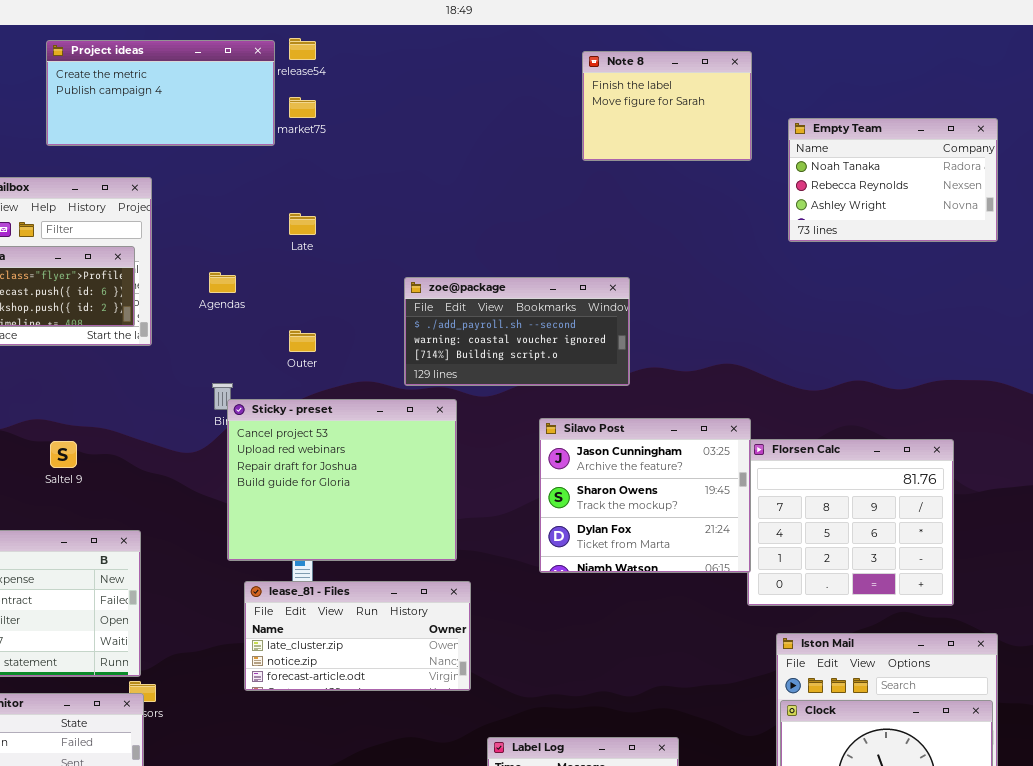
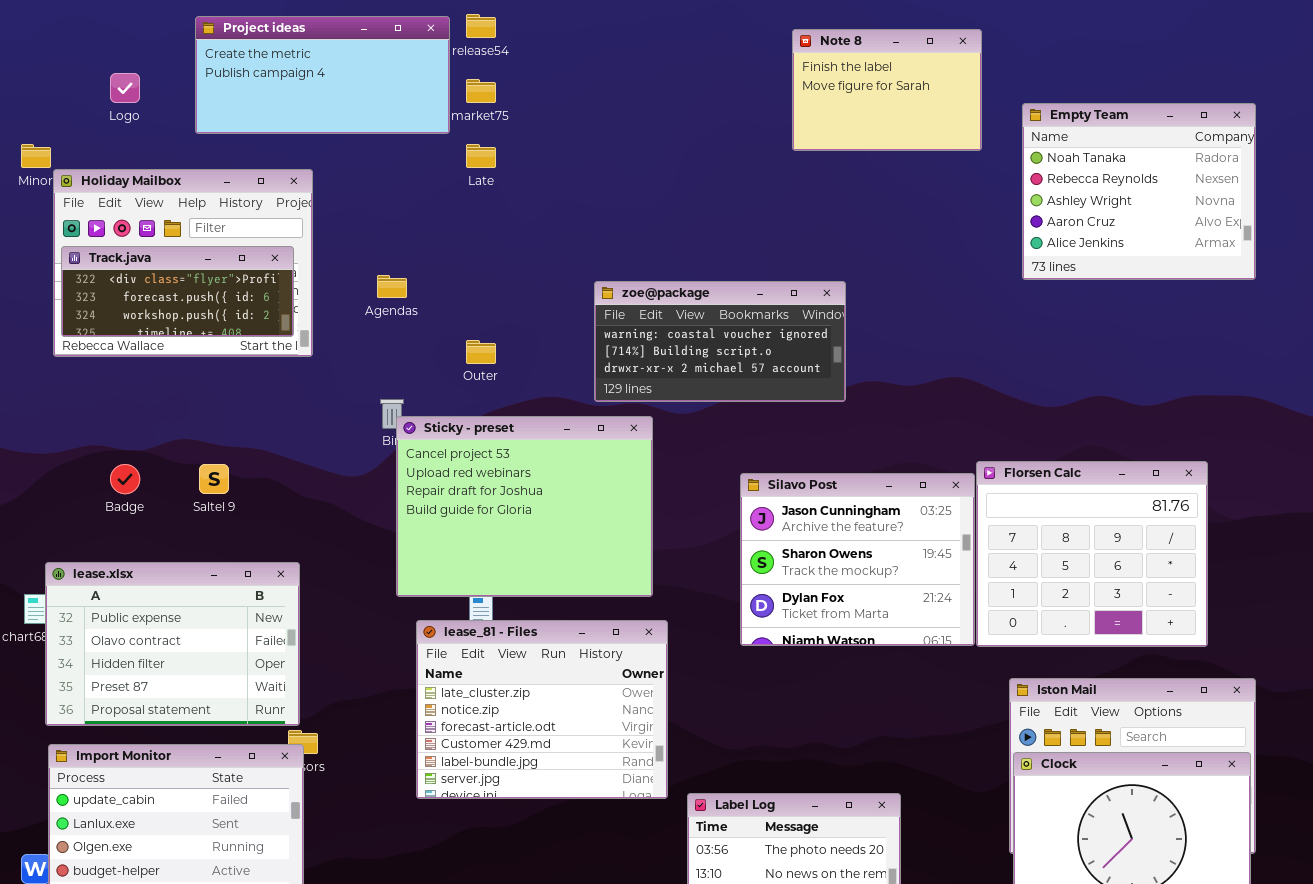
Empty Team: [788,118,998,242] -> [1022,103,1256,280], resized
Late: [289,213,316,235] -> [466,144,496,168], moved
zoe@package: [404,277,630,386] -> [594,281,846,402], scrolled down 1 row
Silavo Post: [539,418,751,573] -> [740,473,975,646], moved
lease_81 - Files: [244,581,471,691] -> [416,620,668,799], resized

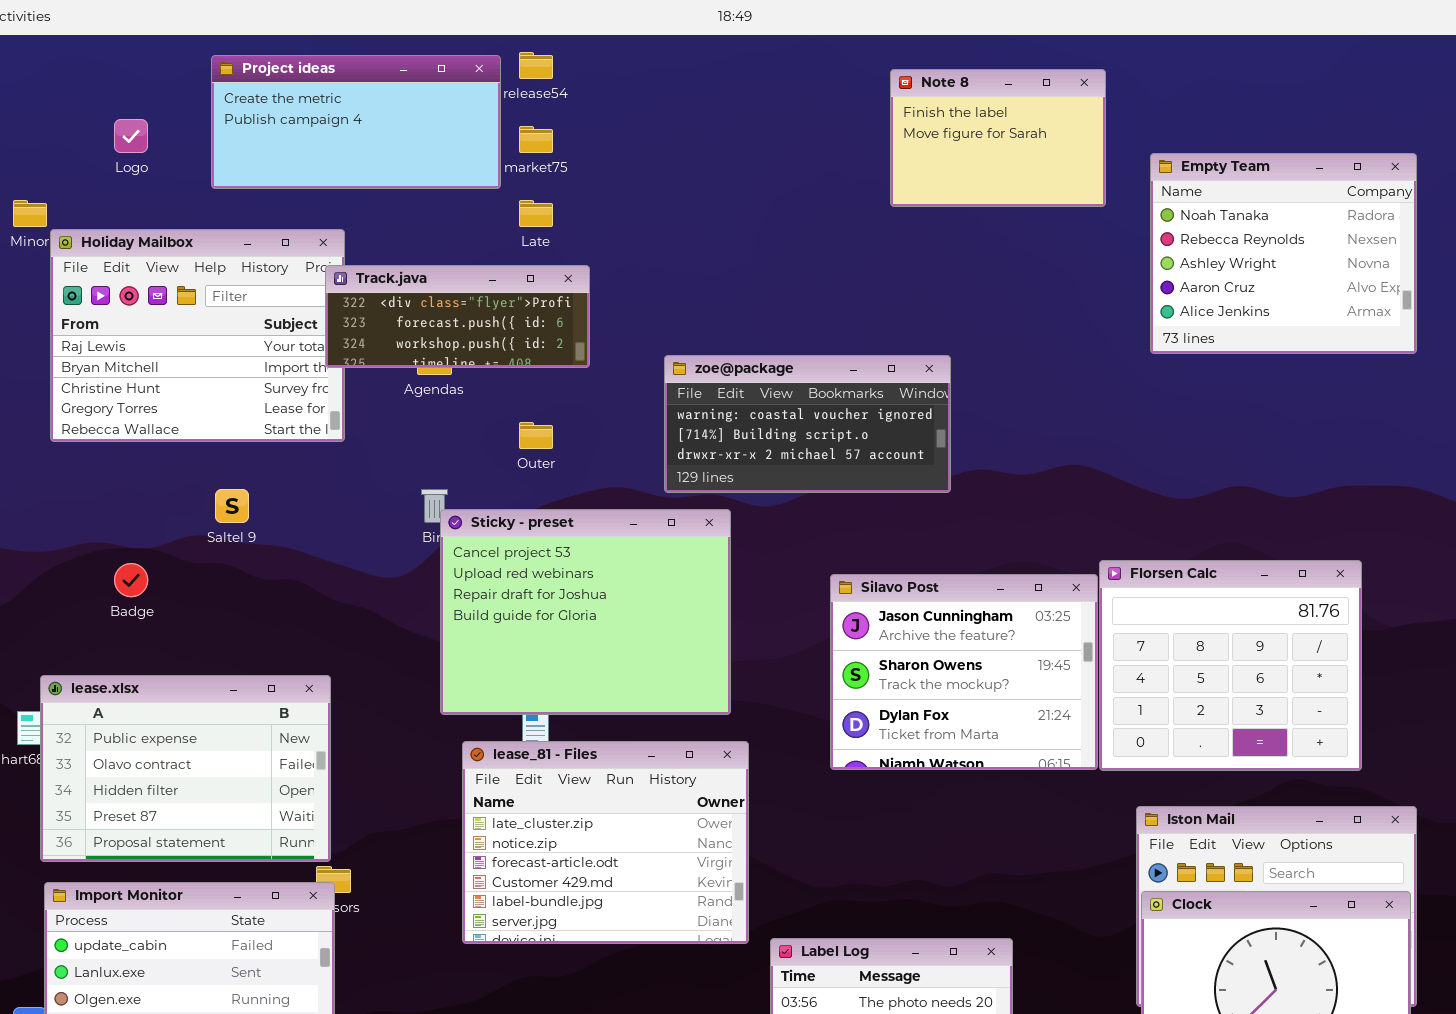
Track.java: [61,246,294,337] -> [325,265,590,368], moved
Saltel 9: [199,464,229,494] -> [215,489,249,523], moved

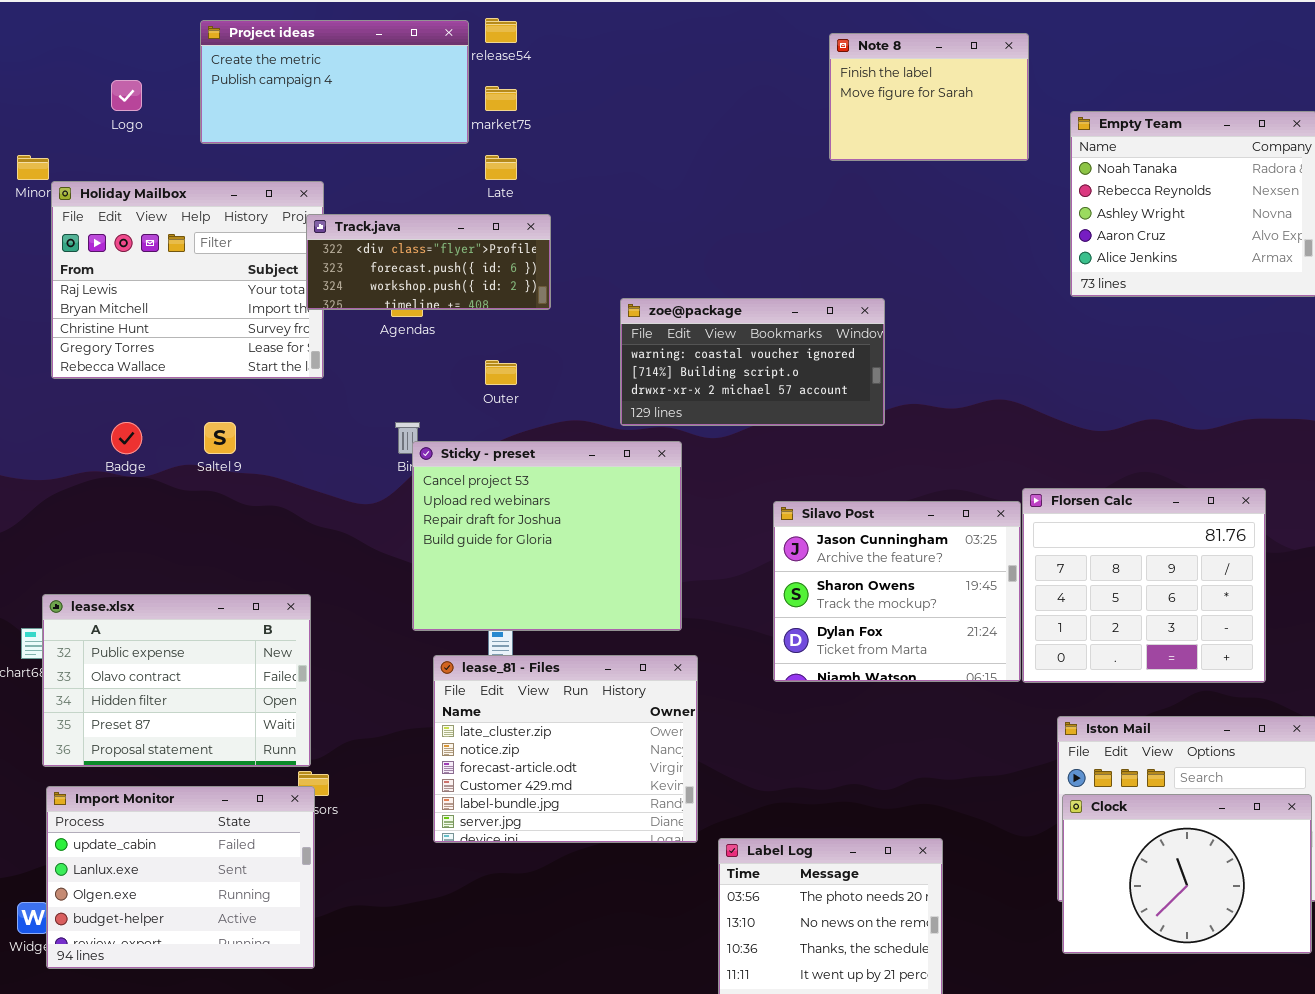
Badge: [114,563,148,597] -> [111,422,142,454], moved

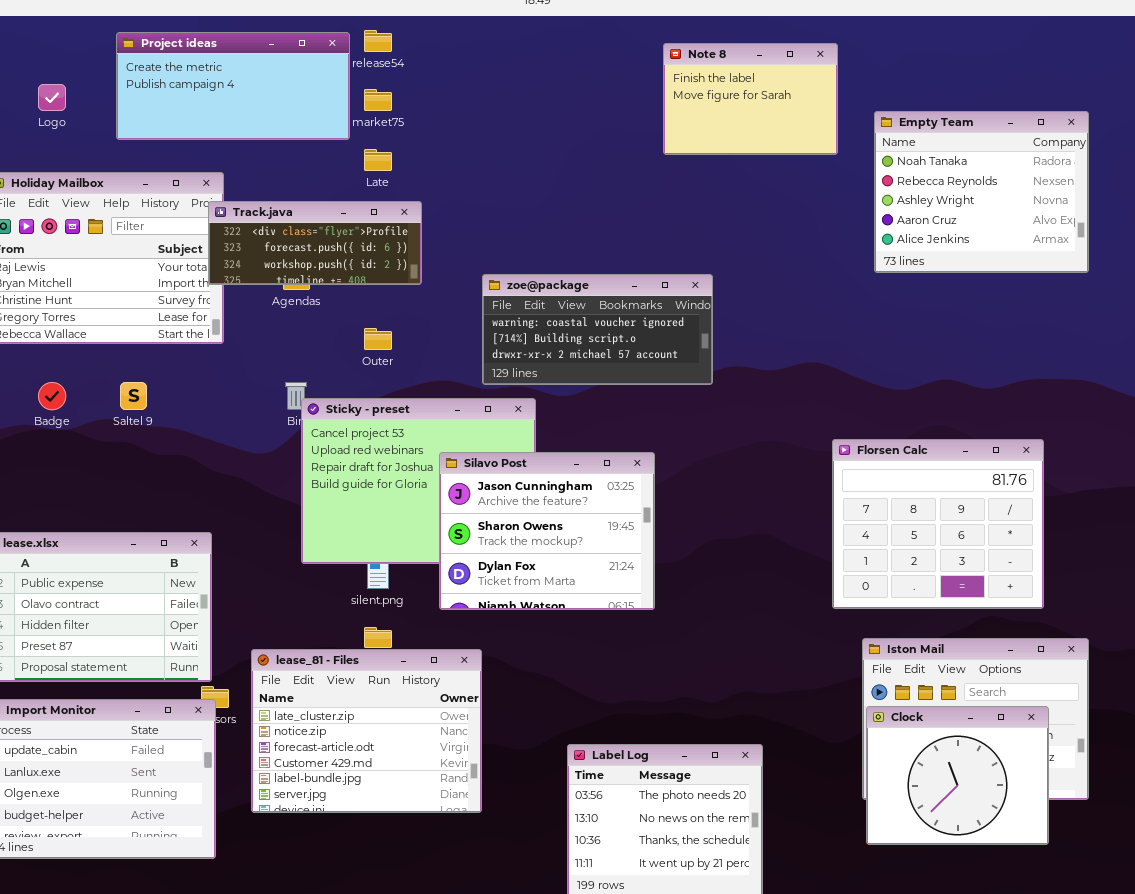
Silavo Post: [773,501,1021,682] -> [439,452,655,610], moved
lease_81 - Files: [433,655,698,843] -> [251,649,482,813], moved
Clock: [1062,794,1312,954] -> [866,706,1049,845], resized

